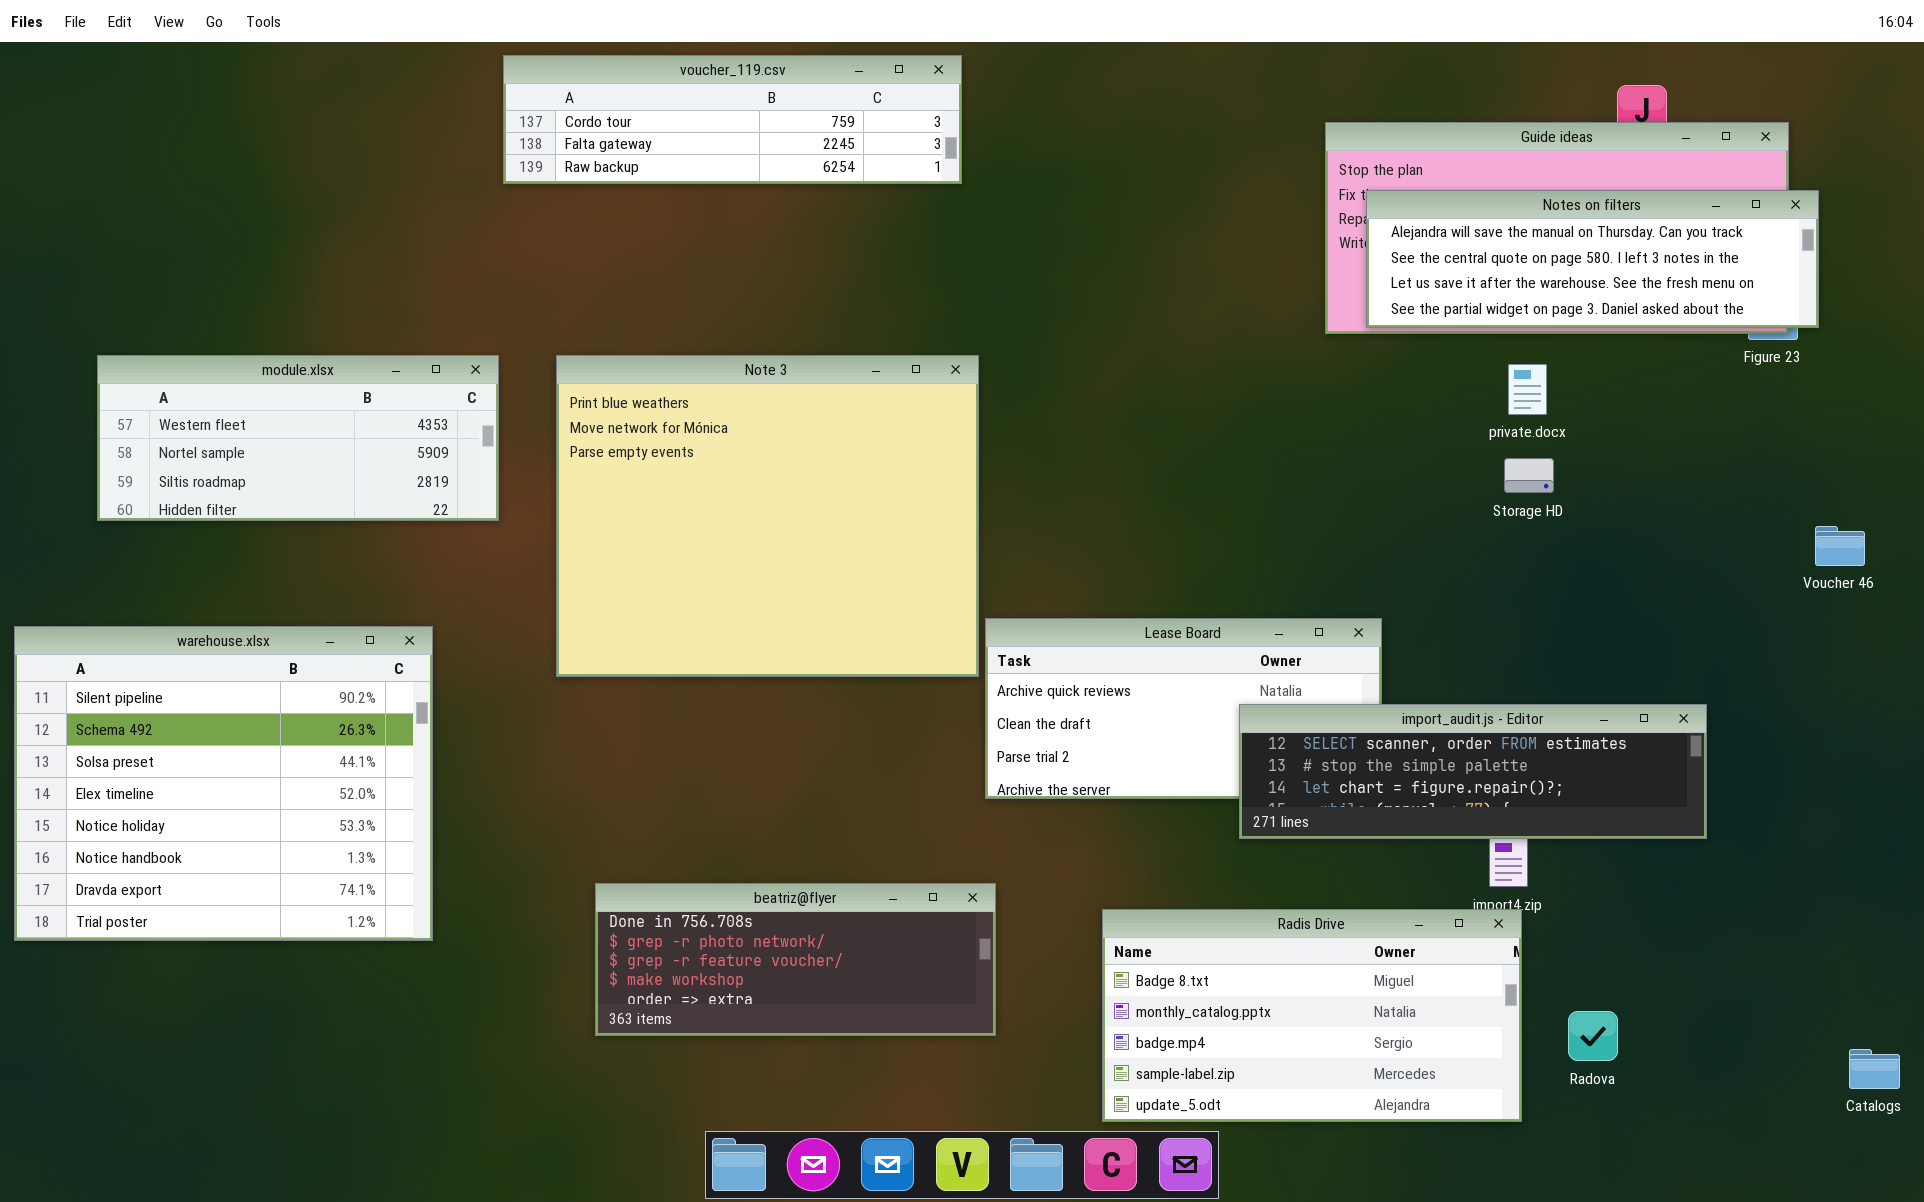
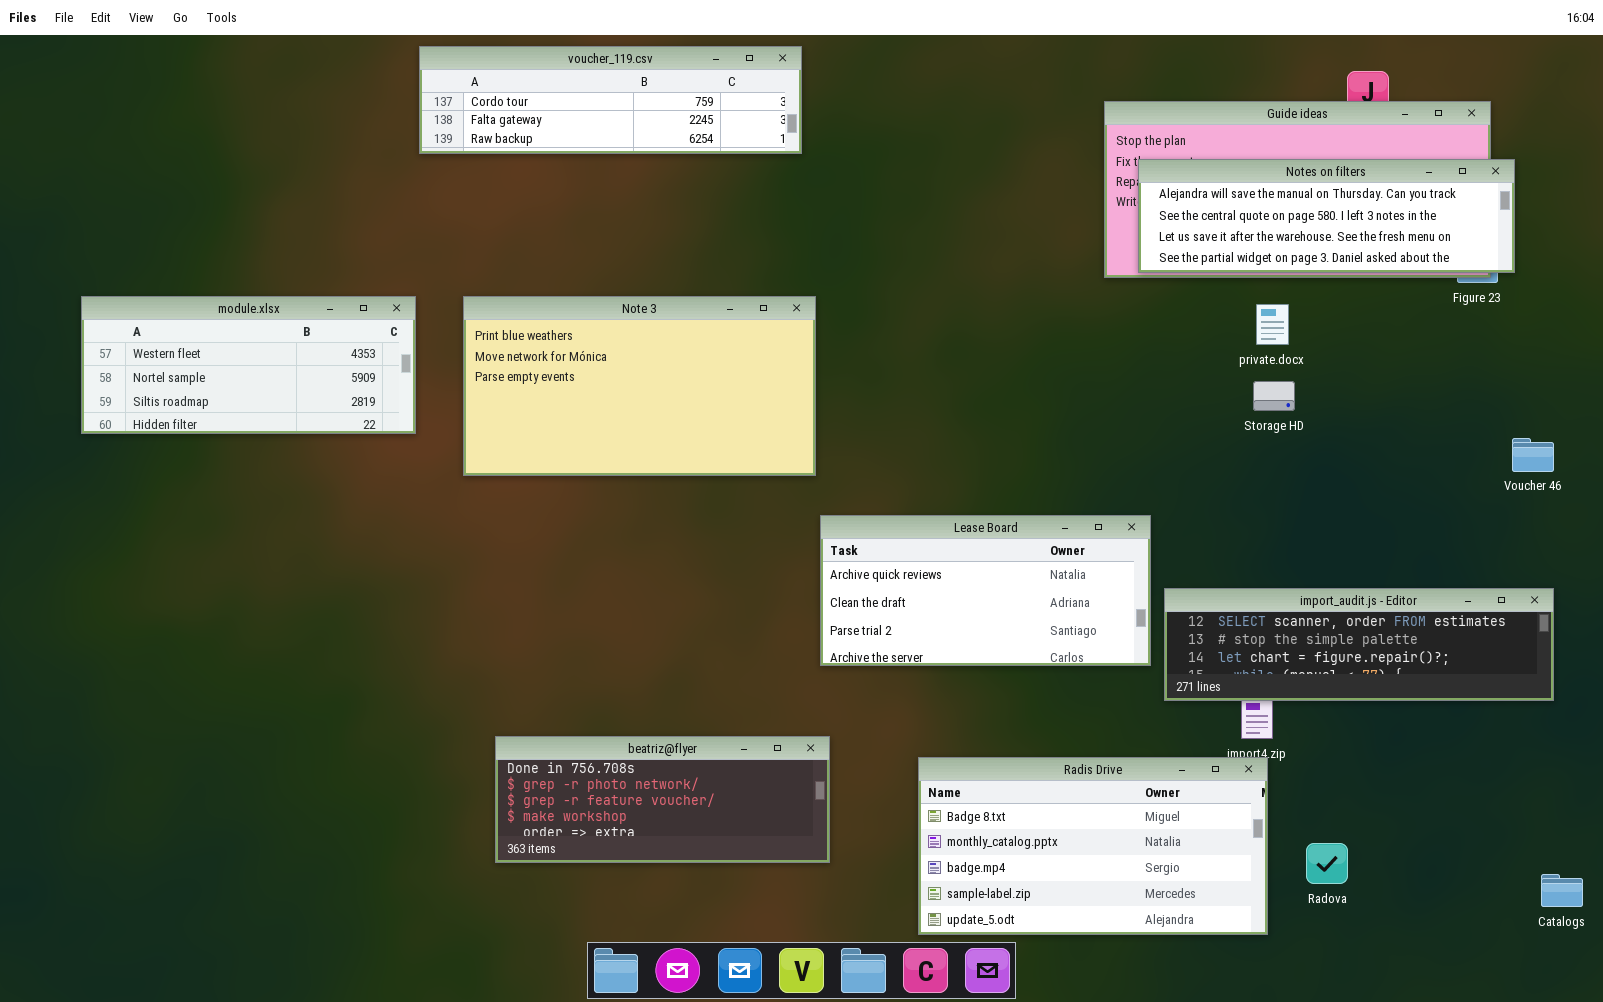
Note 3: [556,355,979,677] -> [463,296,816,476], resized
warehouse.xlsx: [14,626,433,941] -> none, closed
import_audit.js - Editor: [1239,704,1707,839] -> [1164,588,1554,701], moved

